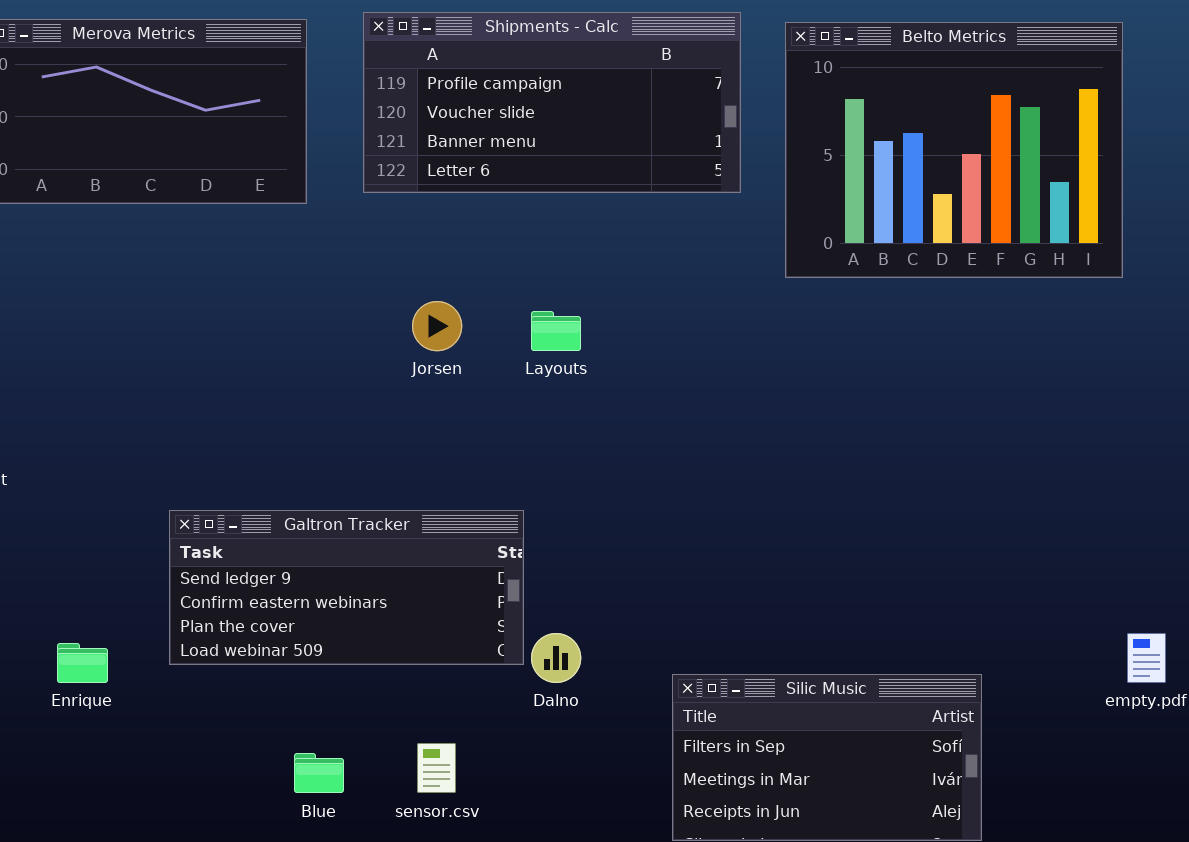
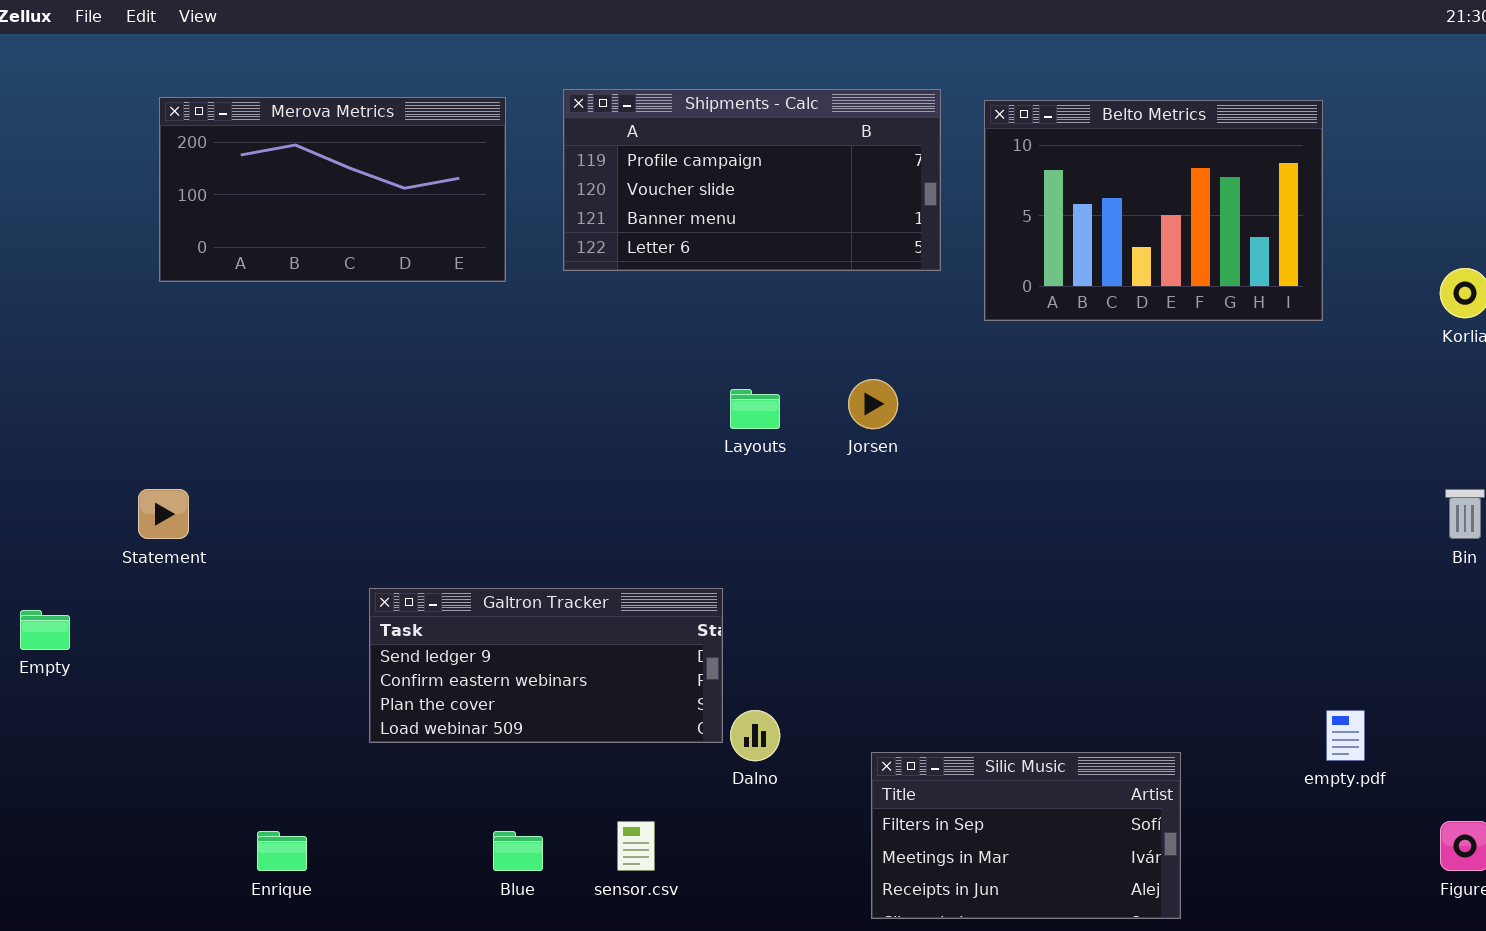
Belto Metrics: [785,22,1123,278] -> [984,100,1323,321], resized
Jorsen: [412,301,462,351] -> [848,379,898,429], moved
Enrique: [57,643,108,683] -> [257,831,307,871], moved

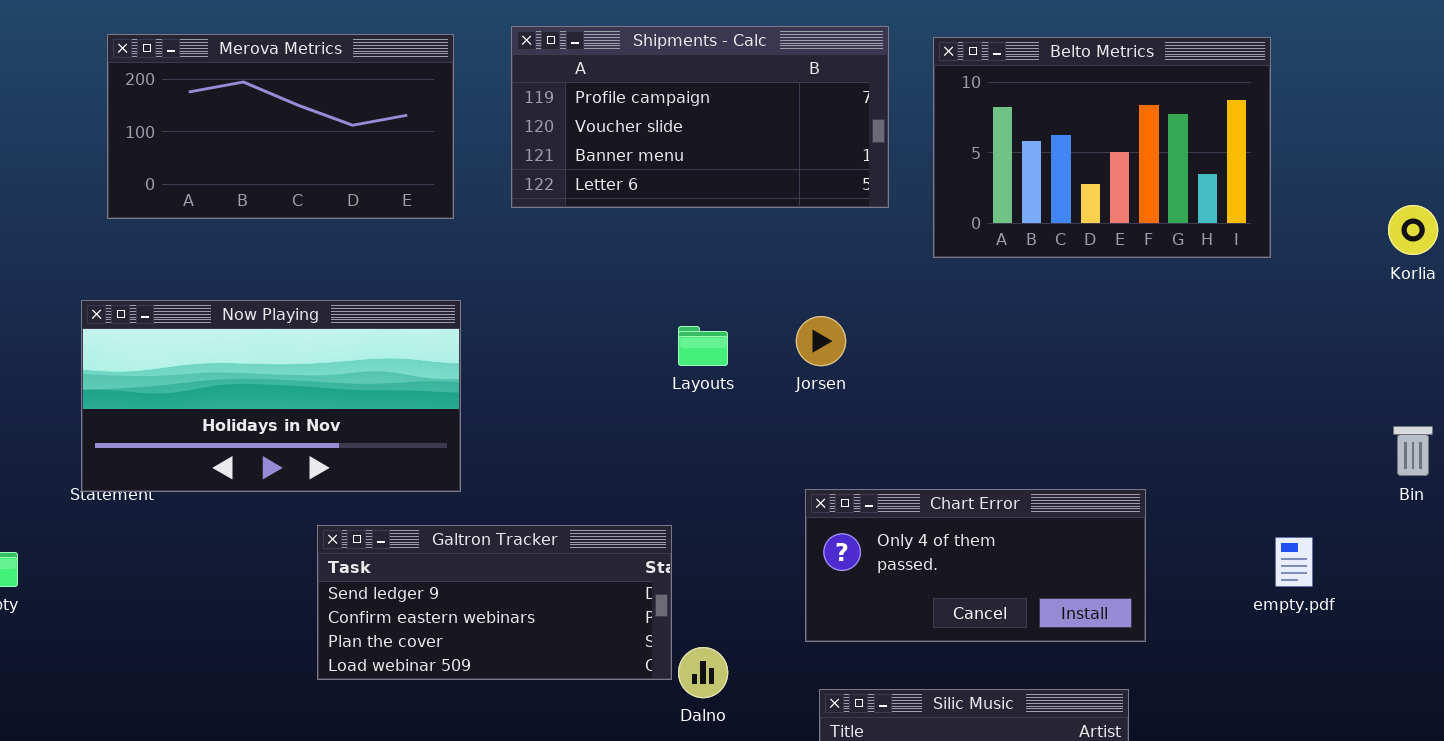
Now Playing: none -> [81,300,461,492], opened
Chart Error: none -> [805,489,1146,642], opened
empty.pdf: [1326,710,1365,761] -> [1275,537,1313,587], moved

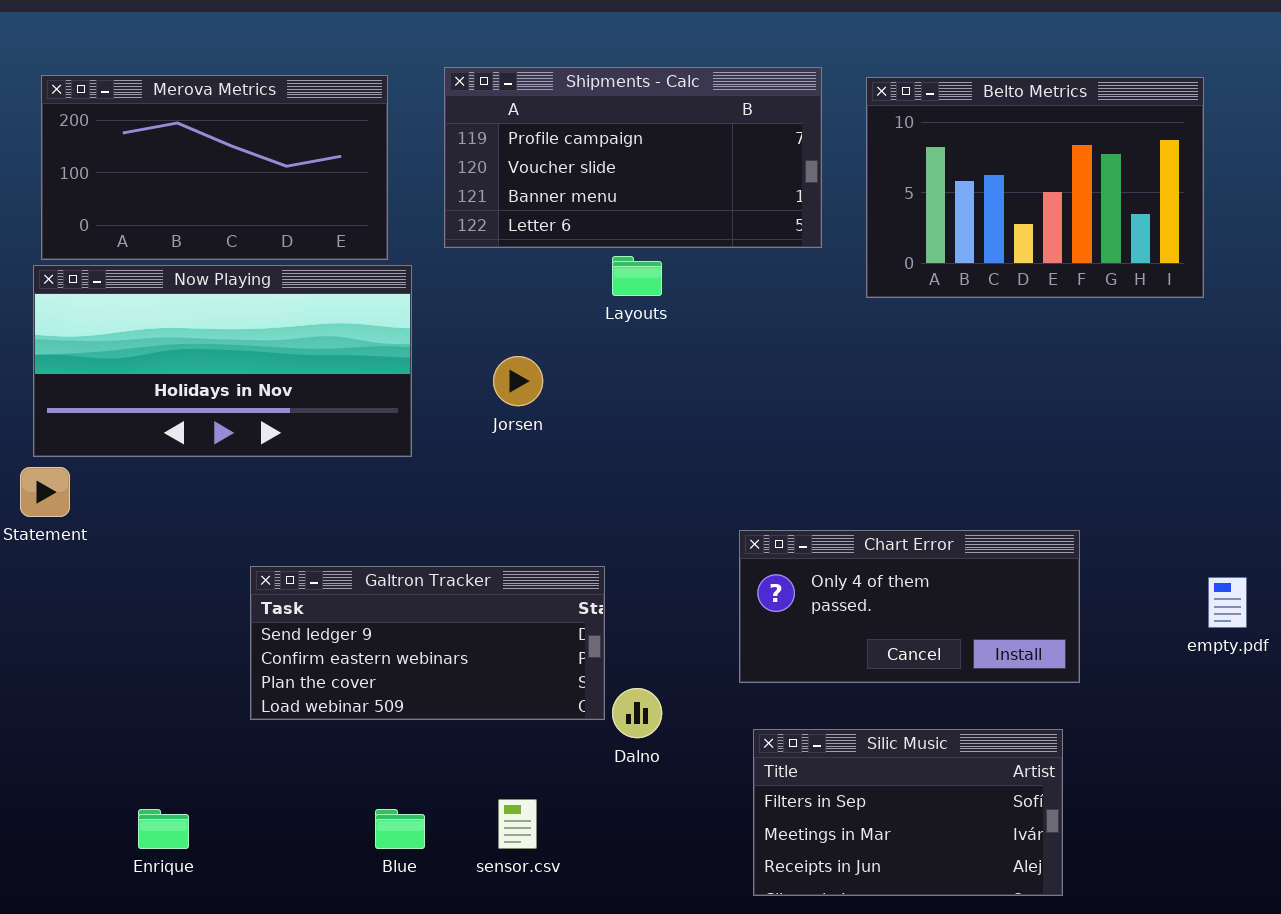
Now Playing: [81,300,461,492] -> [33,265,412,457], moved
Jorsen: [796,316,846,366] -> [493,356,543,406], moved
Layouts: [678,326,728,366] -> [612,256,662,296], moved

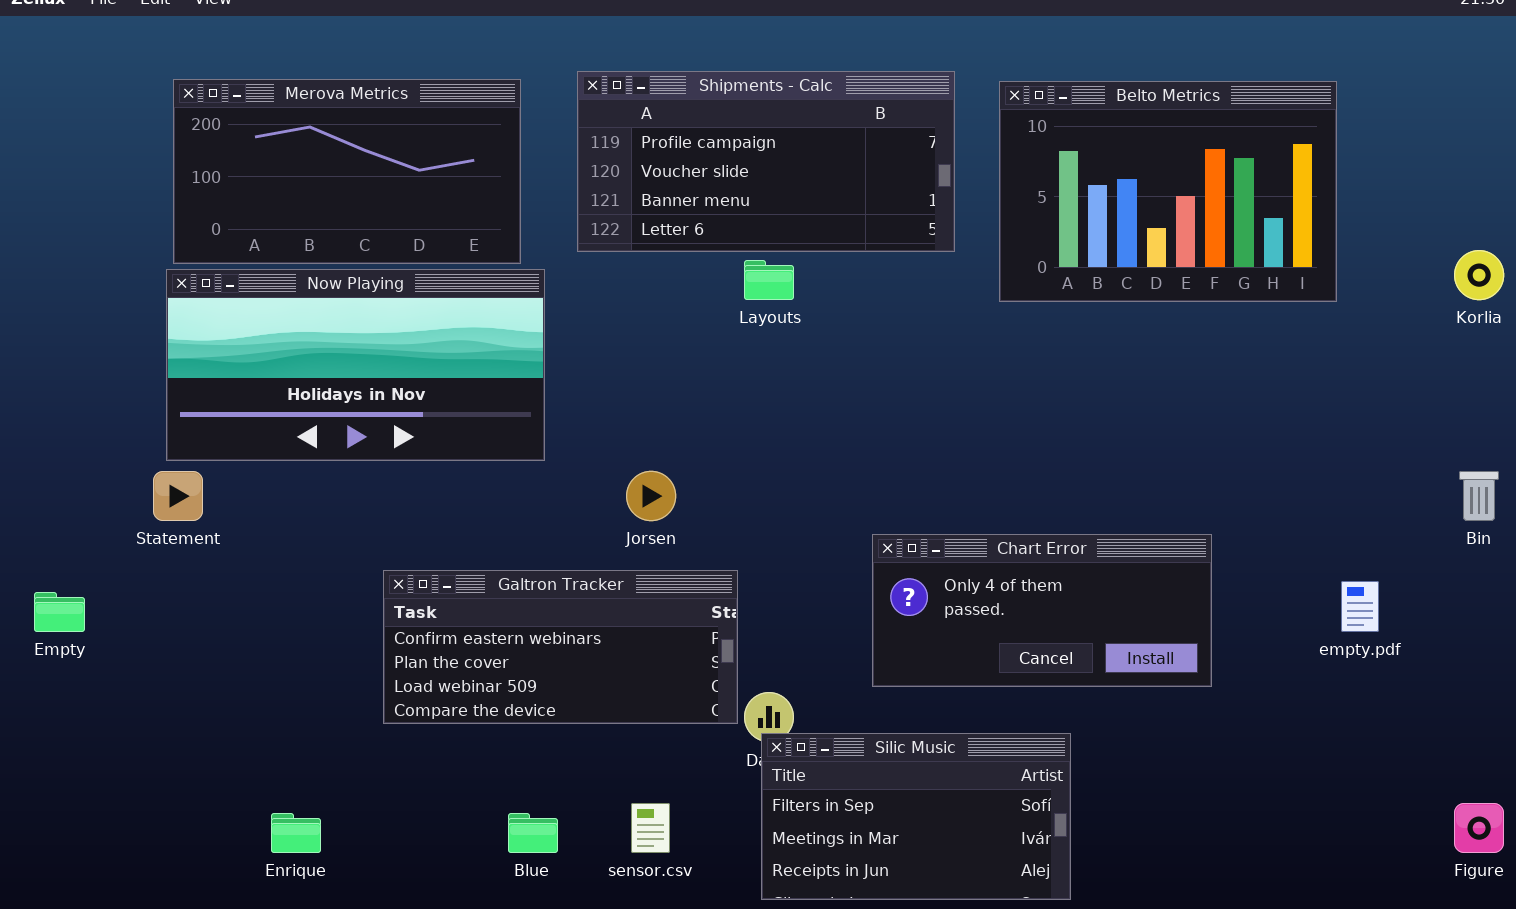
Jorsen: [493,356,543,406] -> [626,471,676,521], moved
Galtron Tracker: [250,566,605,720] -> [383,570,738,724], scrolled down 1 row
Silic Music: [753,729,1063,896] -> [761,733,1071,900], moved

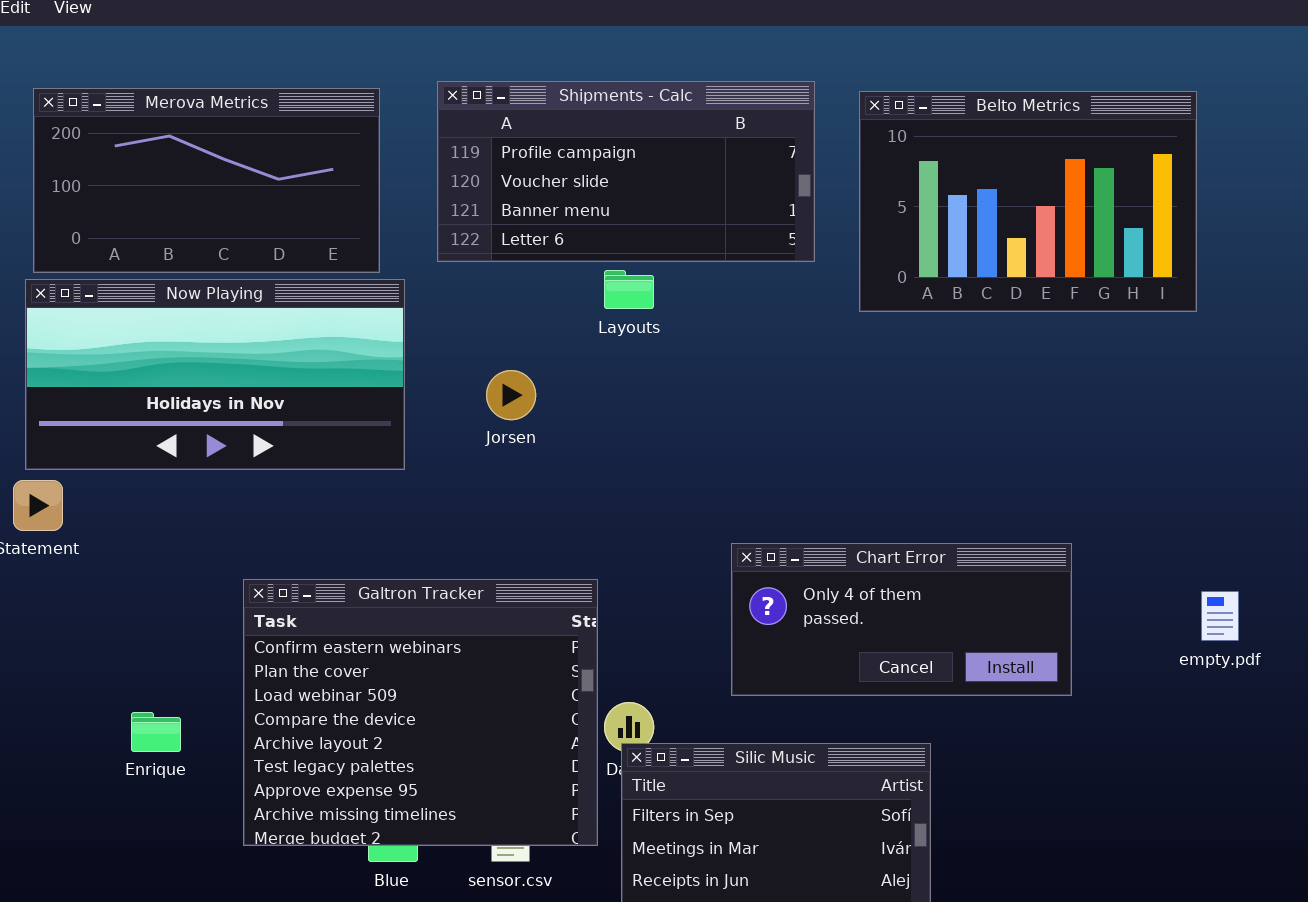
Jorsen: [626,471,676,521] -> [486,370,536,420], moved
Galtron Tracker: [383,570,738,724] -> [243,579,598,846], resized
Enrique: [271,813,321,853] -> [131,712,181,752], moved

